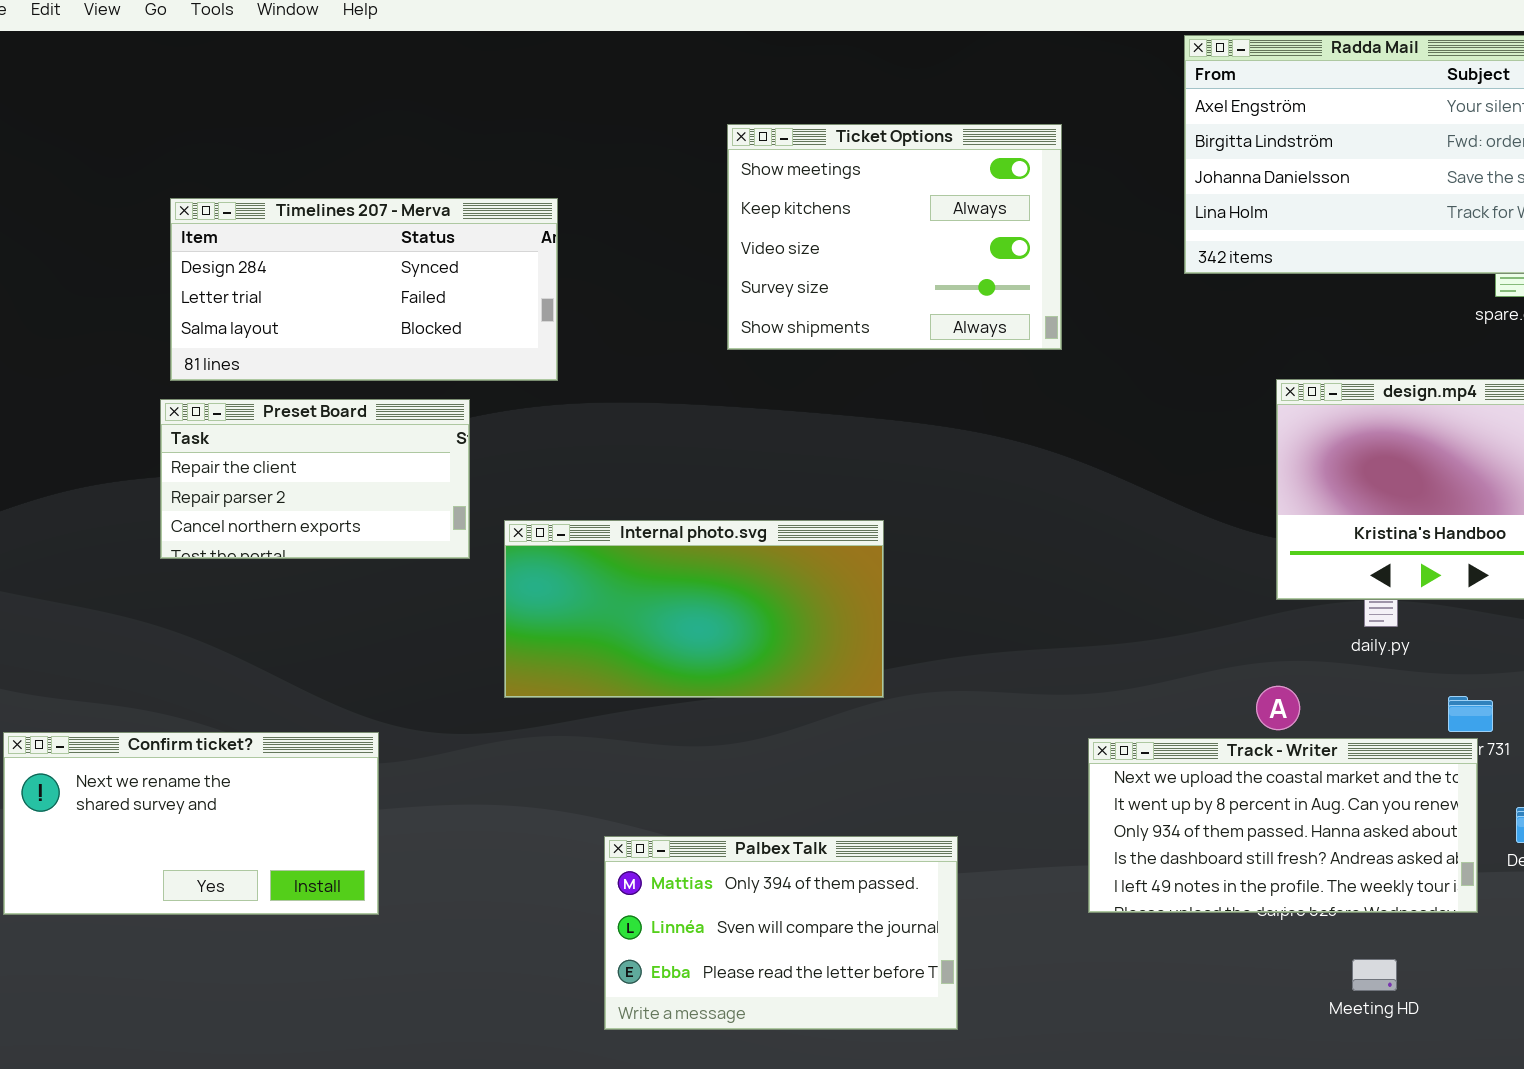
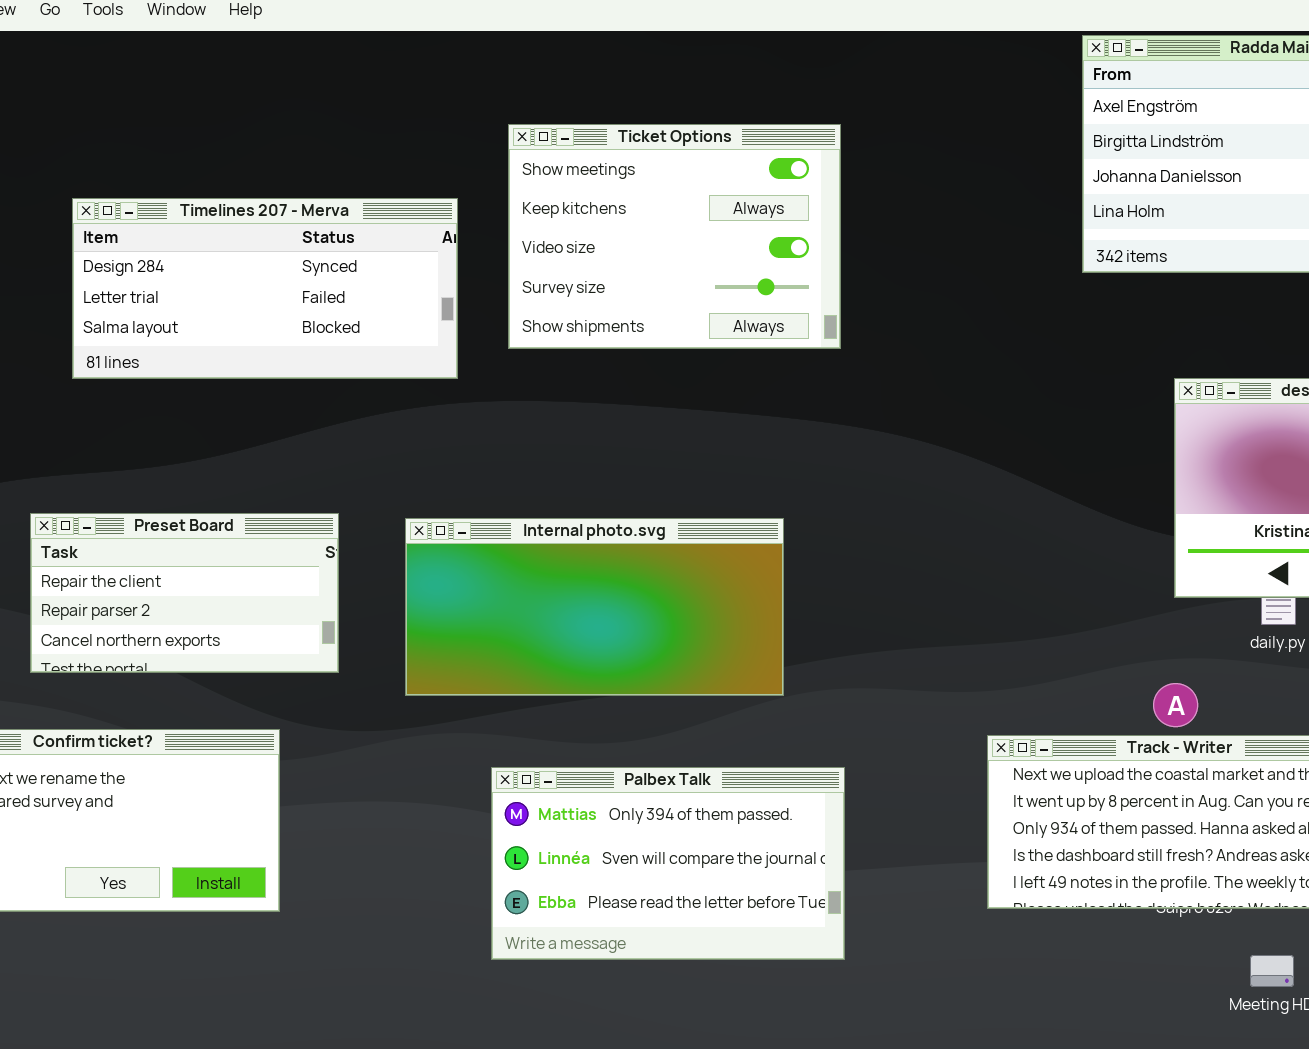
Ticket Options: [727,124,1062,350] -> [508,124,841,349], moved
Preset Board: [160,399,470,559] -> [30,513,339,673], moved
Palbex Talk: [604,836,958,1030] -> [491,767,845,960], moved

